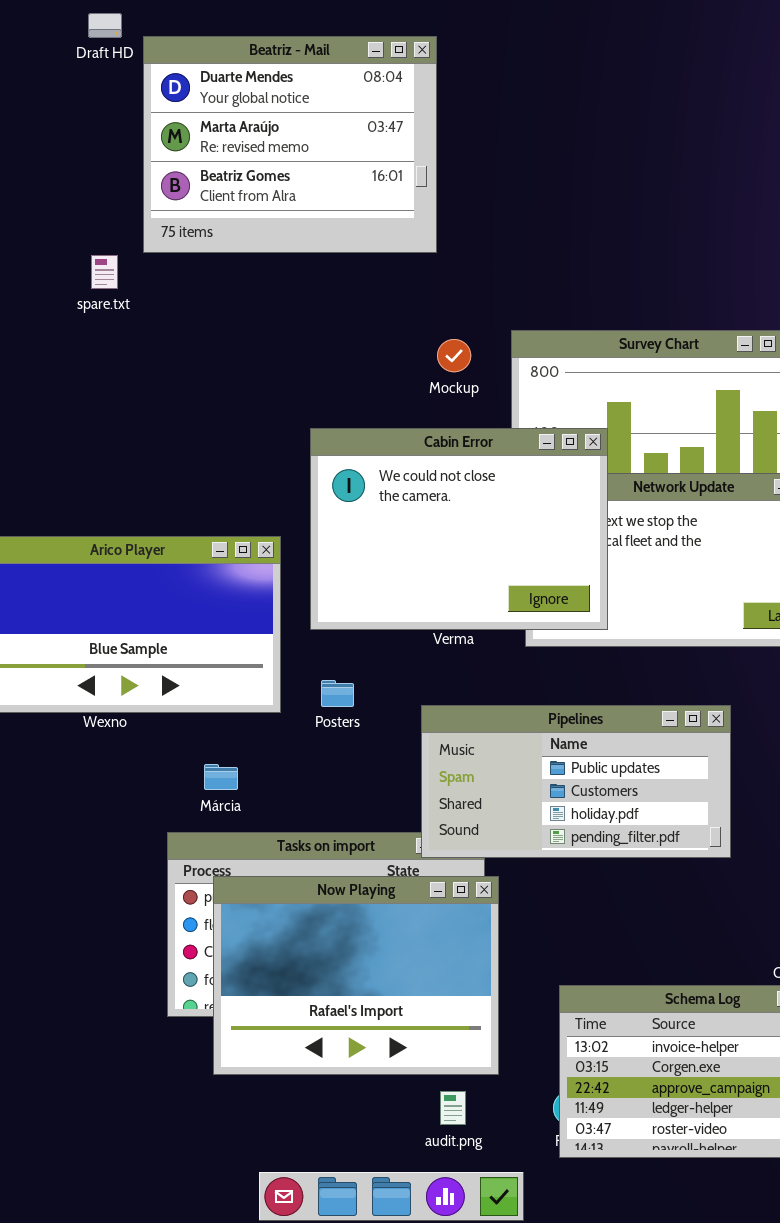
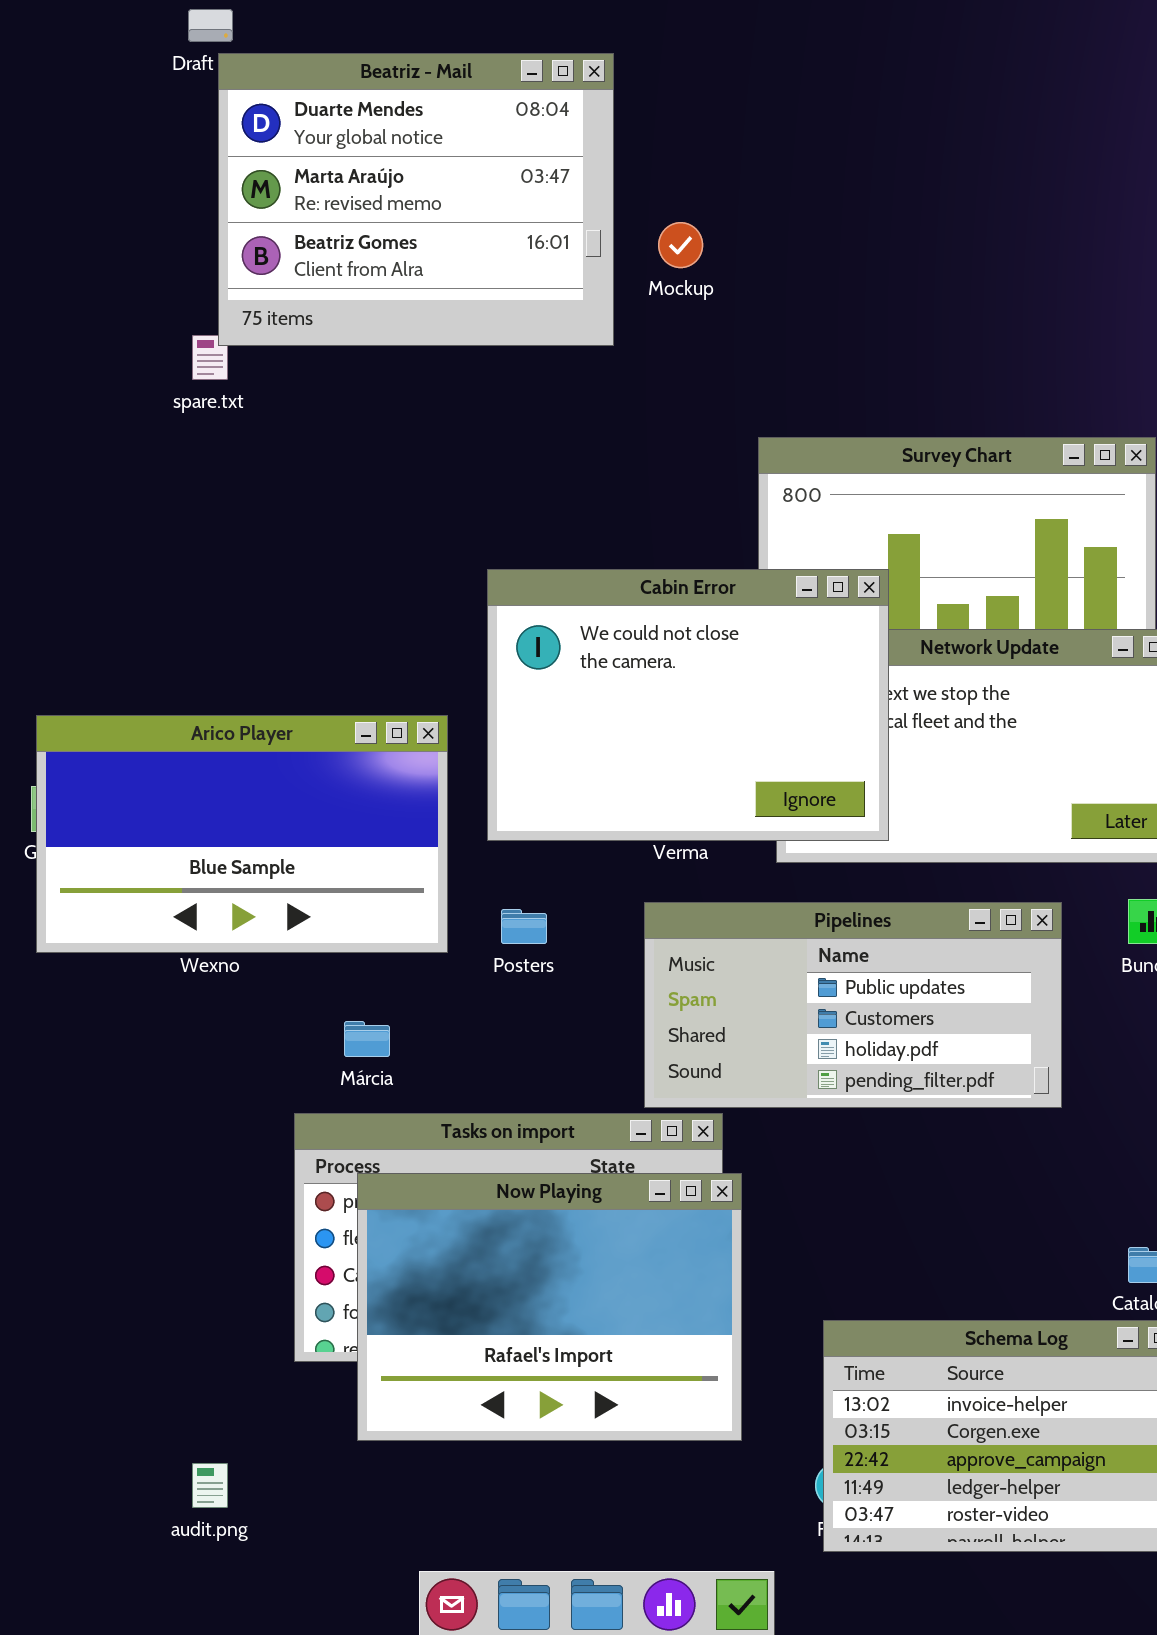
Beatriz - Mail: [143,36,437,253] -> [218,53,614,346], moved
Mockup: [437,339,471,372] -> [658,222,703,268], moved
Pipelines: [421,705,731,858] -> [644,902,1062,1108], moved
audit.png: [440,1091,466,1125] -> [192,1463,228,1508], moved

